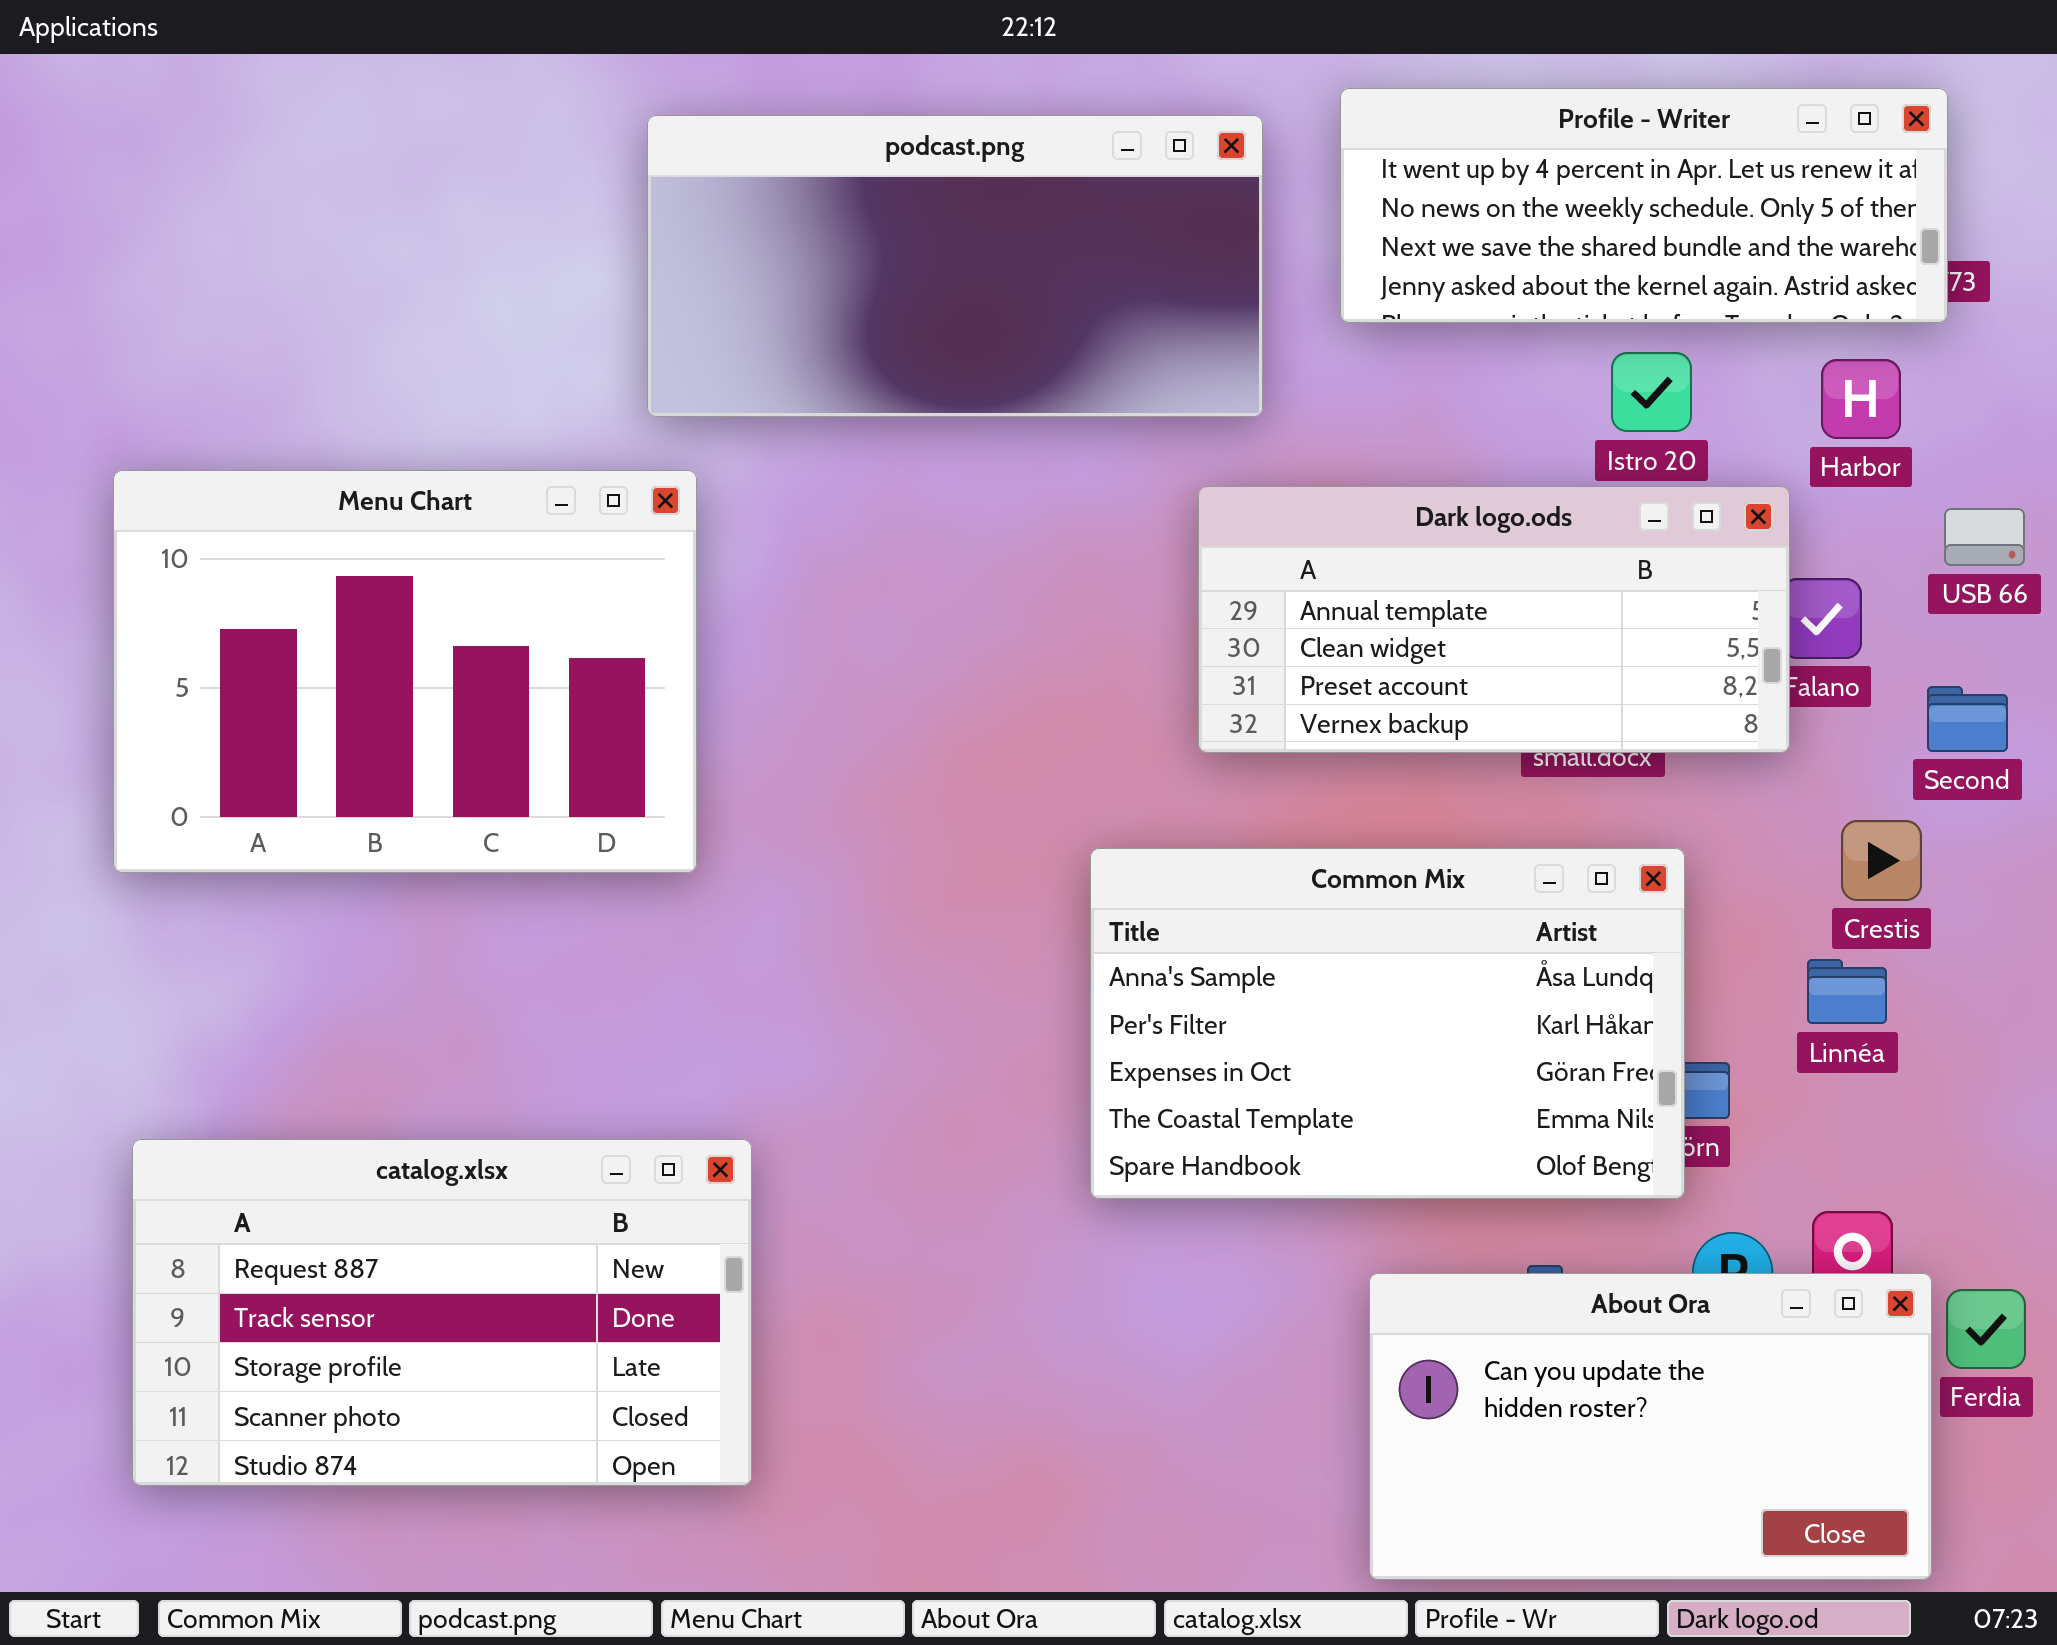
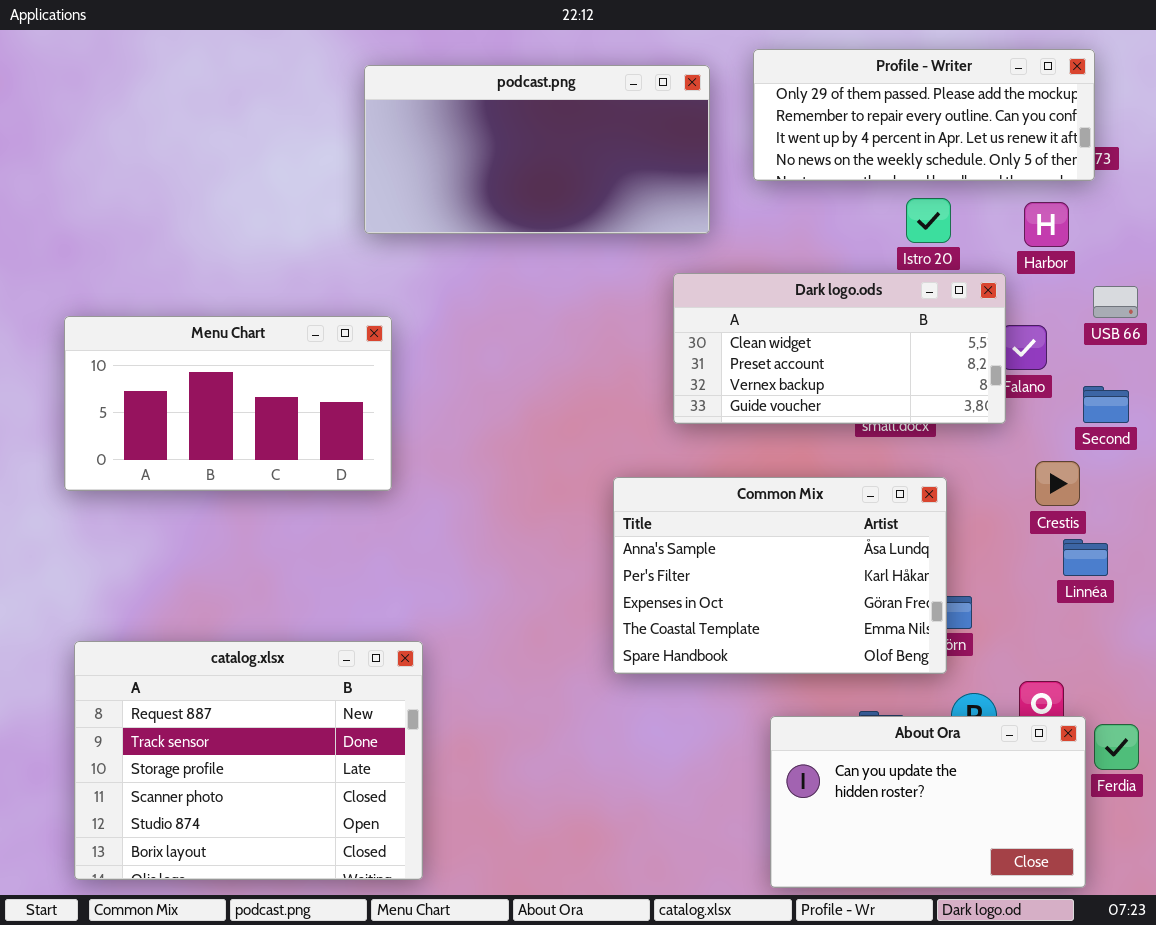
Profile - Writer: [1340,88,1948,323] -> [753,49,1095,181], scrolled up 2 rows
Menu Chart: [113,470,697,873] -> [64,316,392,491], resized
Dark logo.ods: [1198,486,1790,753] -> [673,273,1006,424], scrolled down 1 row
Linnéa: [1807,959,1887,1024] -> [1063,539,1108,576], moved
catalog.xlsx: [132,1139,752,1486] -> [74,641,423,880], resized

